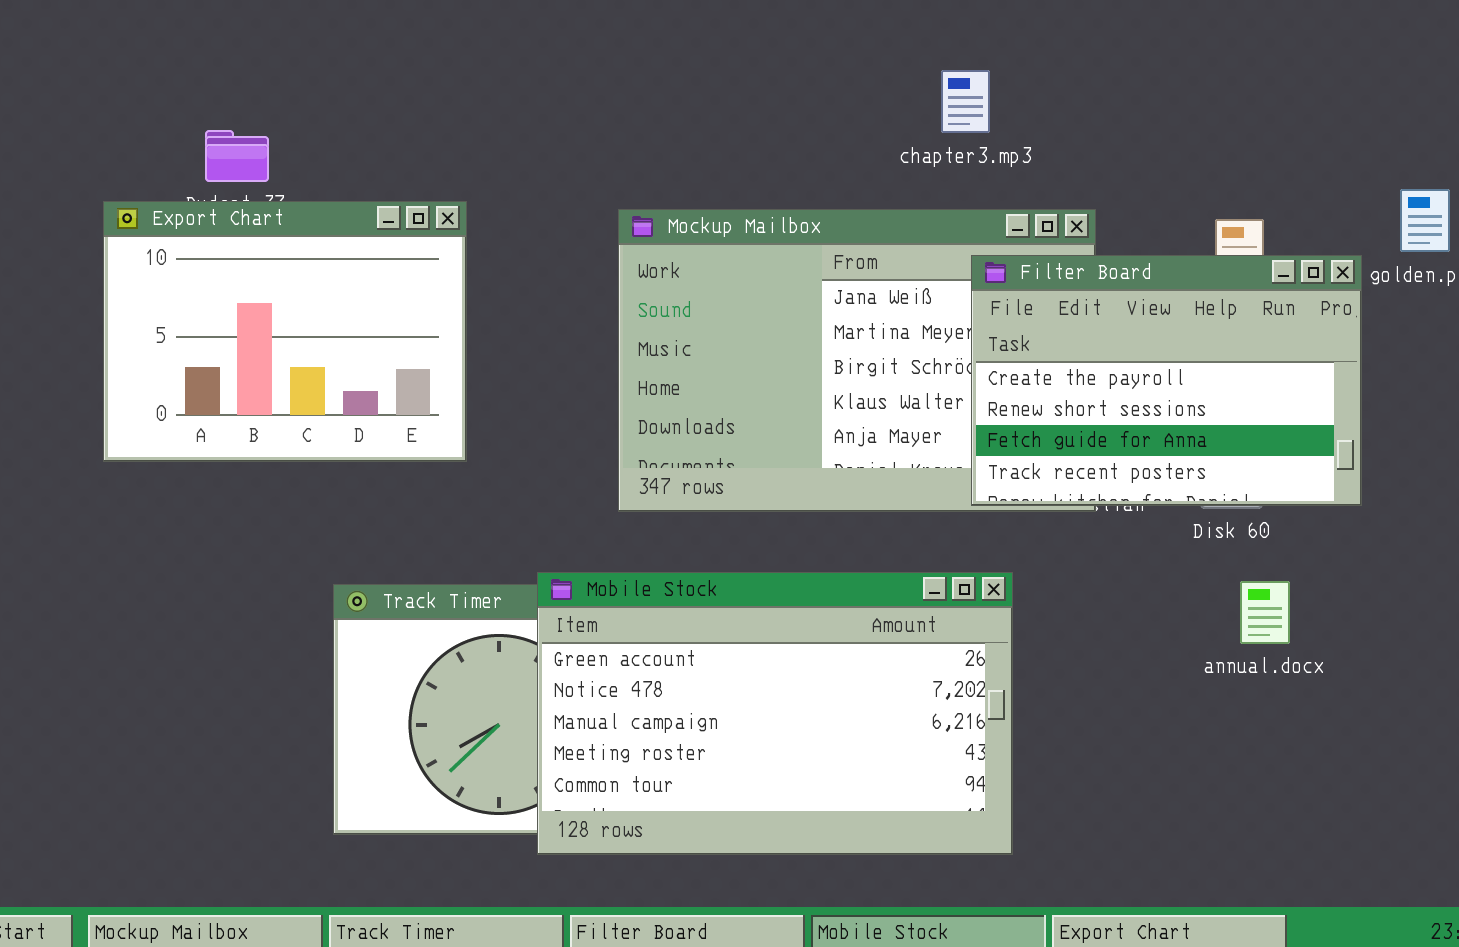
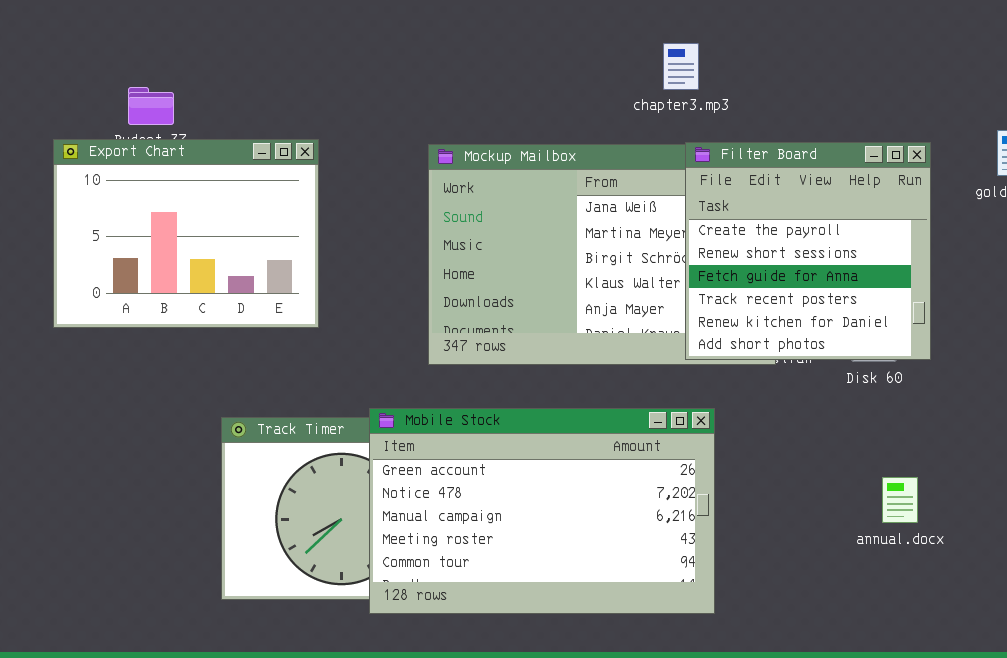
Filter Board: [971,255,1362,506] -> [685,142,931,360], resized
annual.docx: [1240,581,1290,644] -> [882,477,918,523], moved

